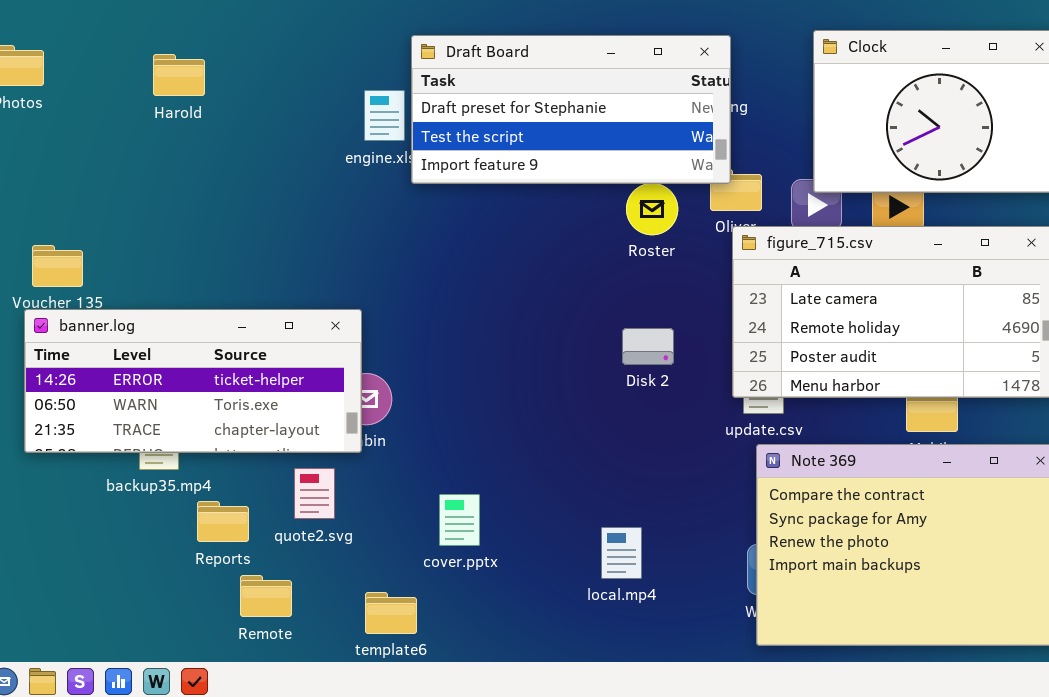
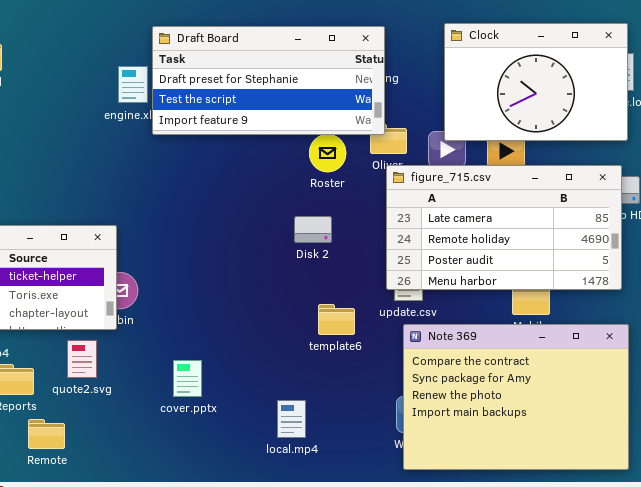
Disk 2: [622,328,674,365] -> [294,216,332,243], moved
local.mp4: [601,527,642,579] -> [277,400,306,438], moved
template6: [365,592,417,634] -> [318,304,355,335], moved

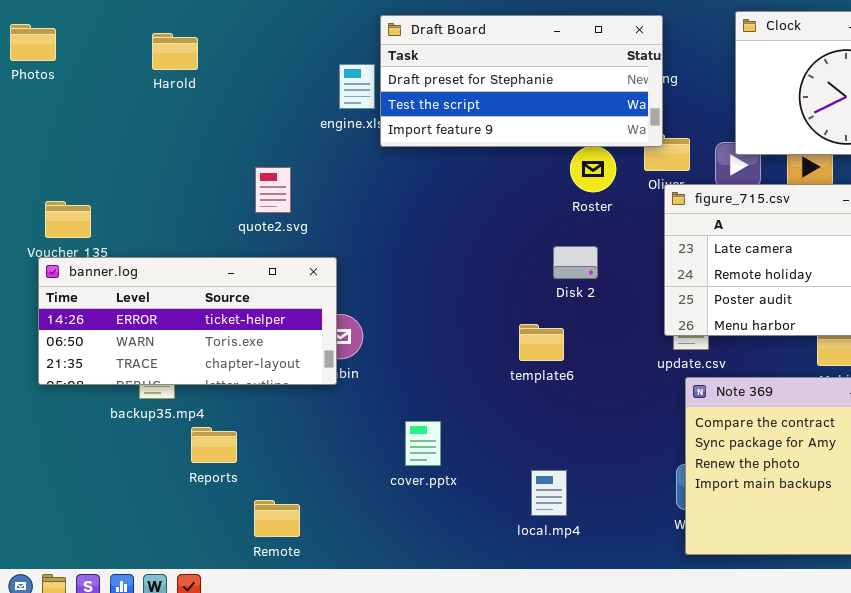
template6: [318,304,355,335] -> [519,324,564,361], moved
quote2.svg: [67,340,97,378] -> [255,167,291,213], moved
Remote: [28,419,65,449] -> [254,500,300,537], moved

